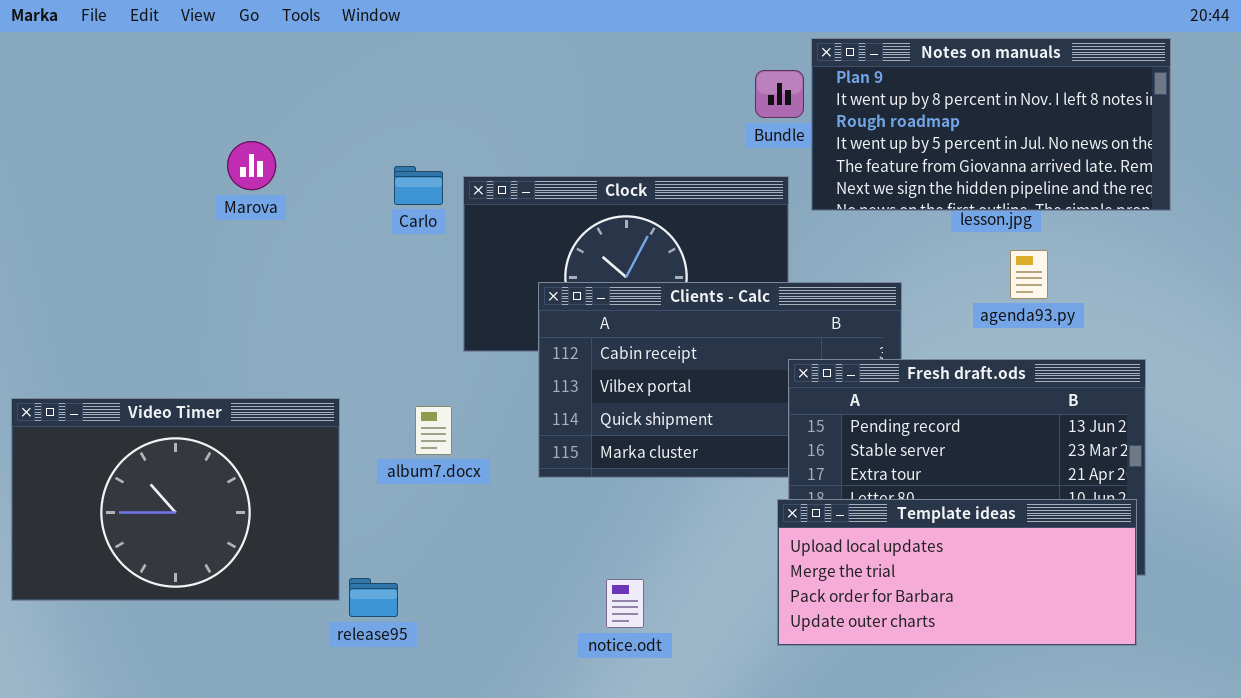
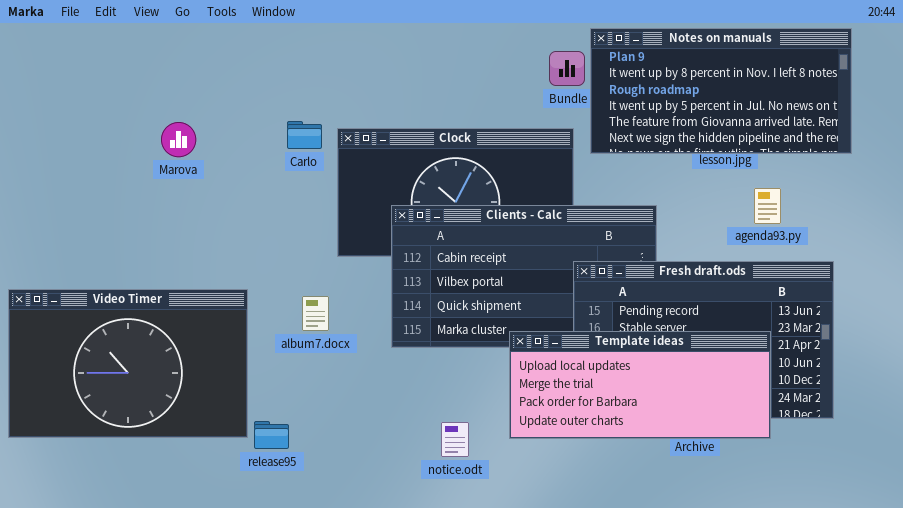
Marova: [227,141,276,190] -> [161,122,196,157], moved
agenda93.py: [1010,250,1048,299] -> [754,188,781,224], moved
Template ideas: [777,499,1137,646] -> [509,331,771,439], moved

